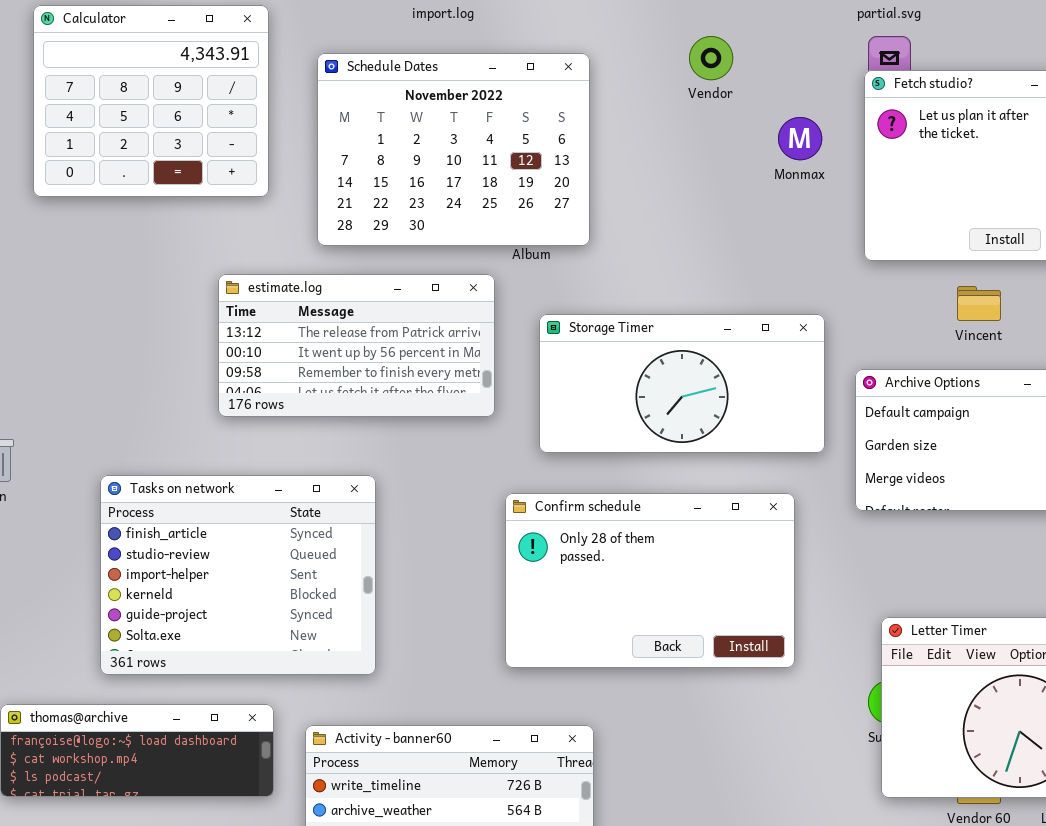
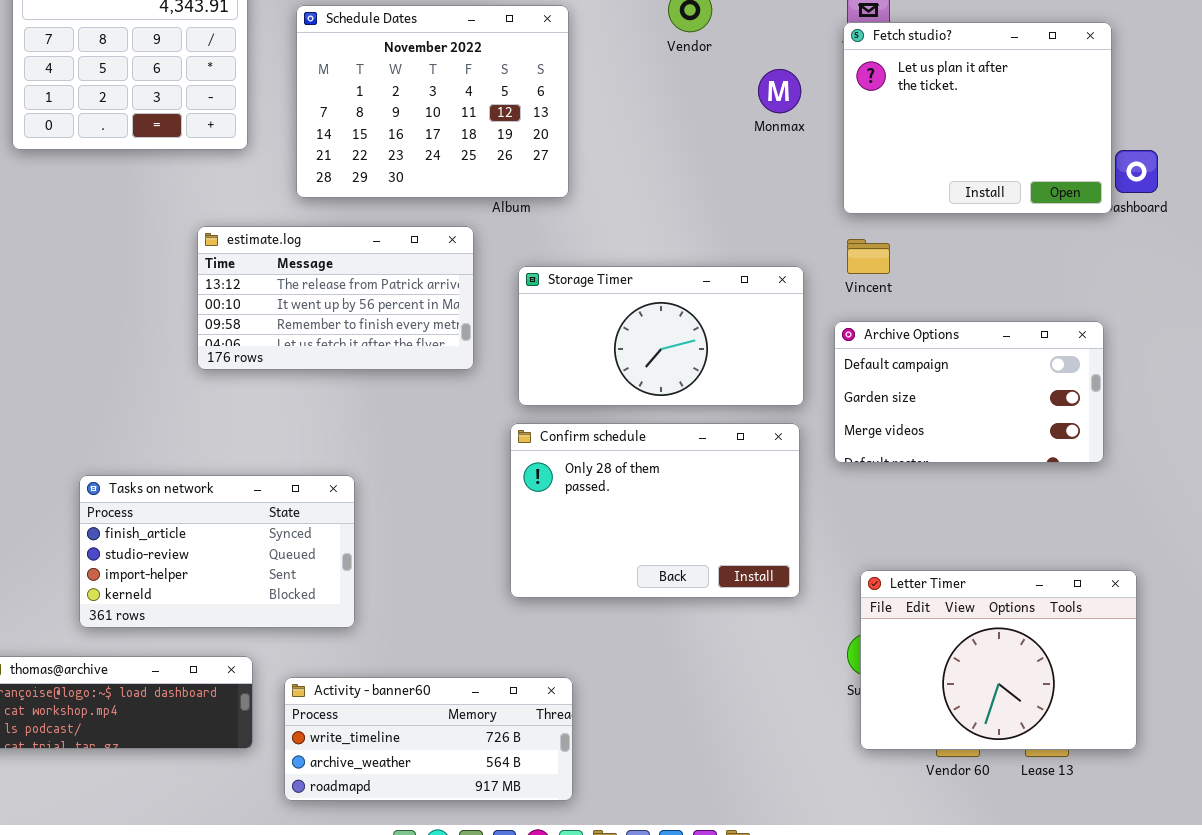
Vincent: [957,286,1001,321] -> [847,239,890,274], moved
Tasks on network: [100,475,376,675] -> [79,475,355,628], resized
Confirm schedule: [505,493,795,668] -> [510,423,800,598], moved

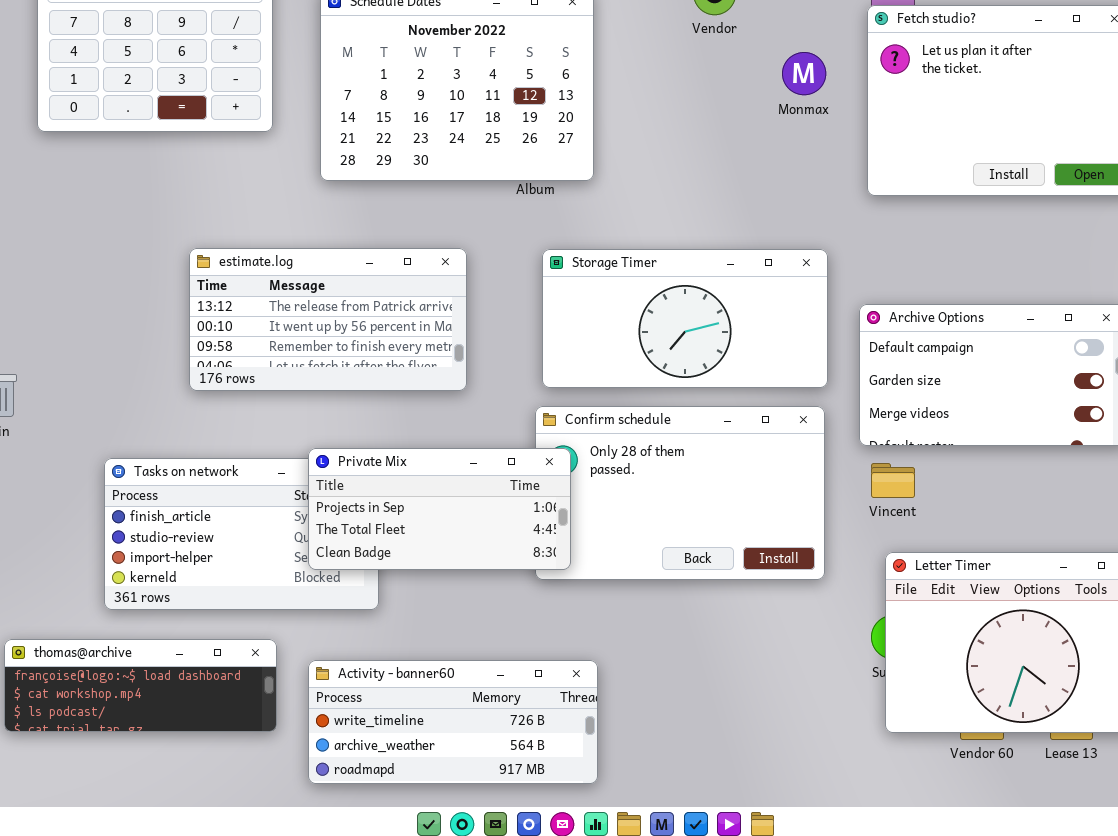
estimate.log: [197,226,474,370] -> [189,248,467,391], moved
Vincent: [847,239,890,274] -> [871,463,915,498], moved
Private Mix: none -> [308,448,571,570], opened

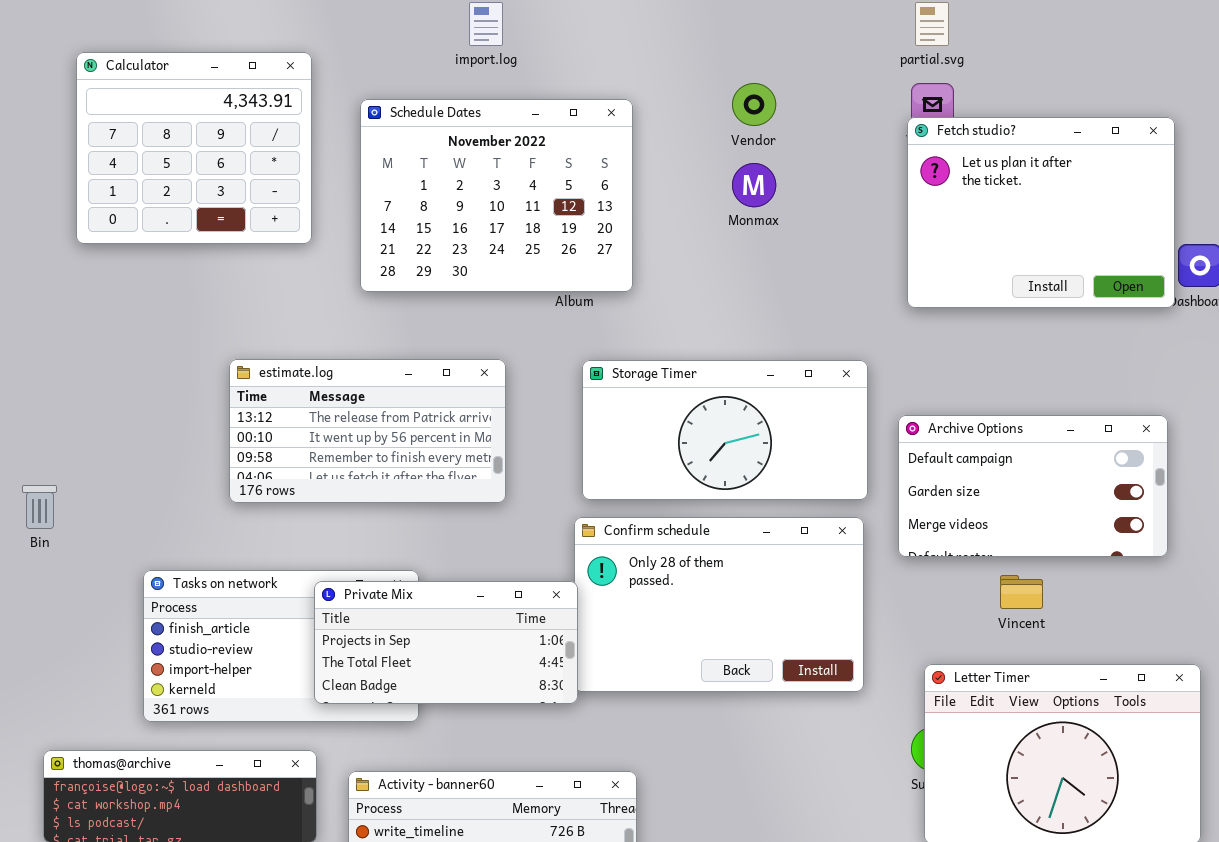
Monmax: [782,52,826,95] -> [732,163,776,207], moved
Private Mix: [308,448,571,570] -> [314,581,578,704], moved
Vincent: [871,463,915,498] -> [1000,575,1043,609], moved

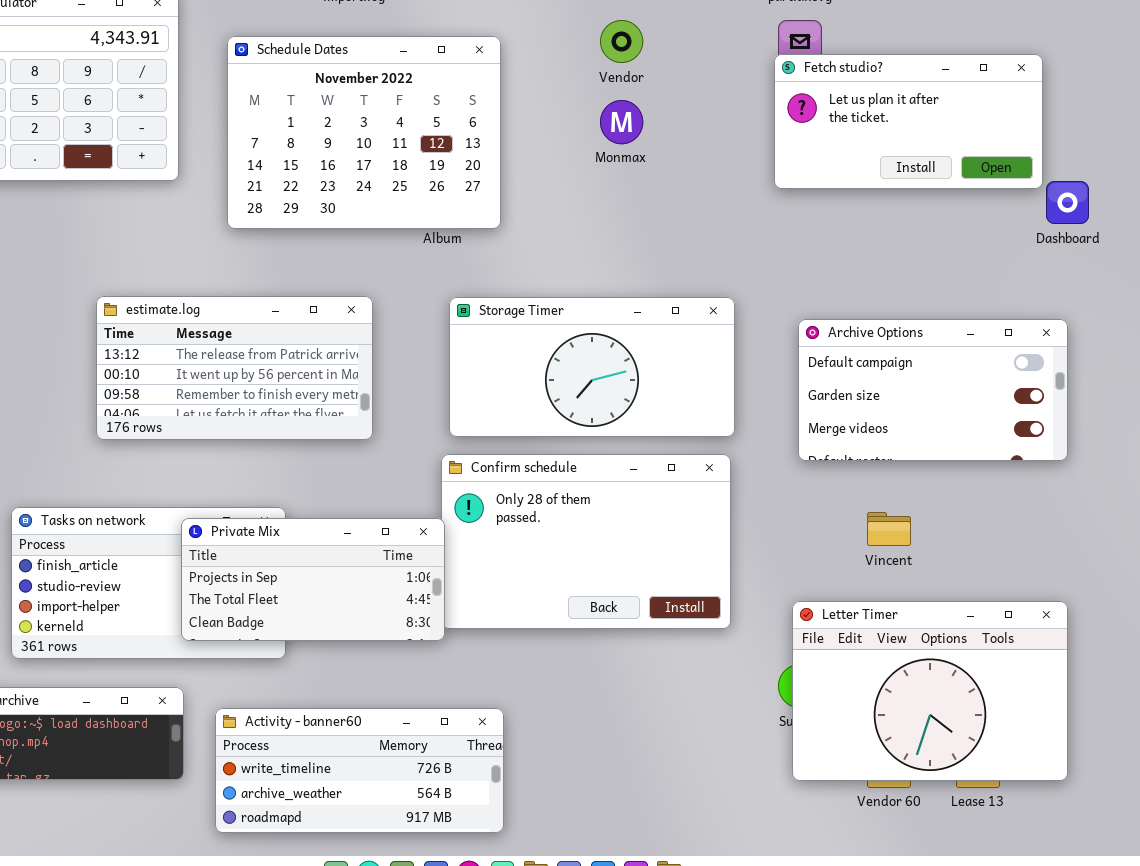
Fetch studio?: [907,117,1175,308] -> [774,54,1043,189], resized
Archive Options: [898,415,1168,557] -> [798,319,1068,461], moved

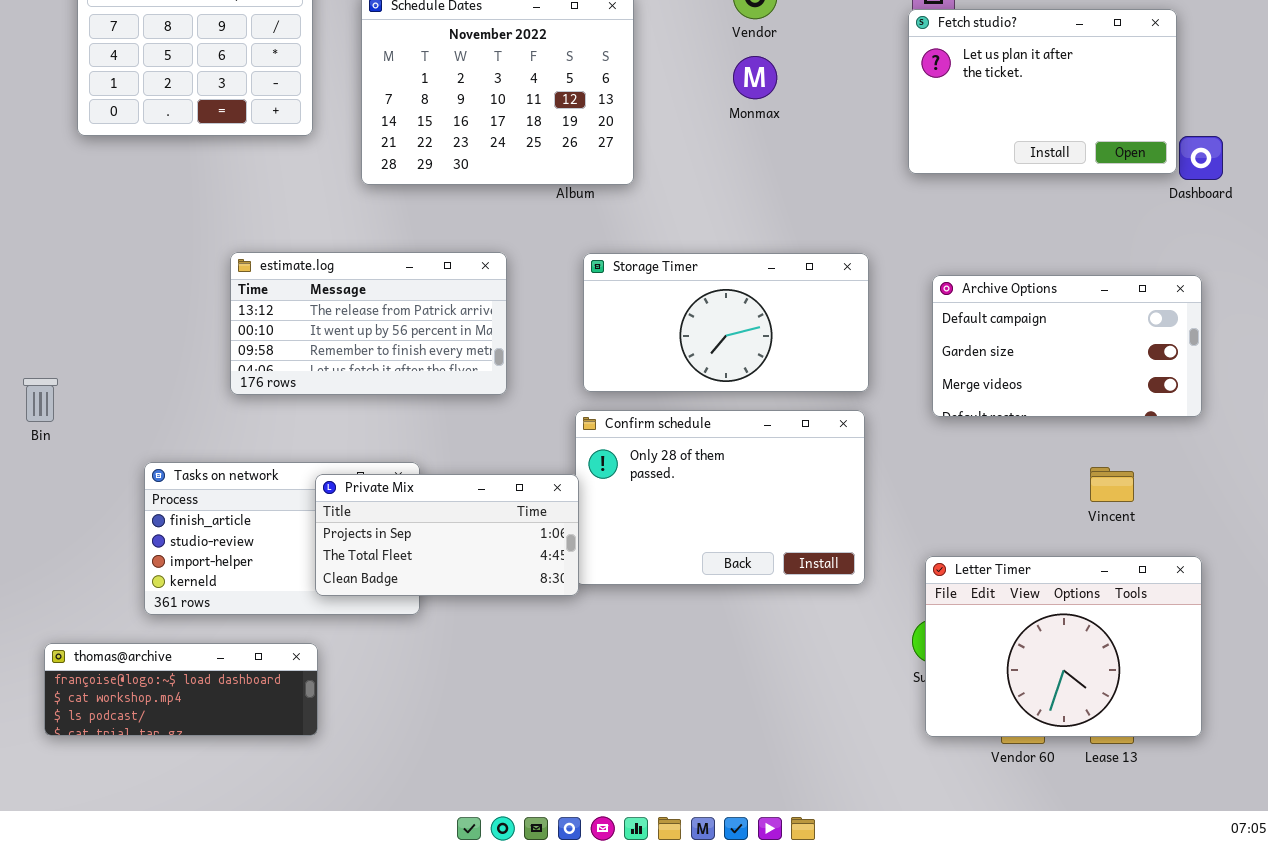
Fetch studio?: [774,54,1043,189] -> [908,9,1177,174], resized
Vincent: [867,512,911,546] -> [1090,467,1134,502], moved
Activity - banner60: [215,708,504,833] -> none, closed

